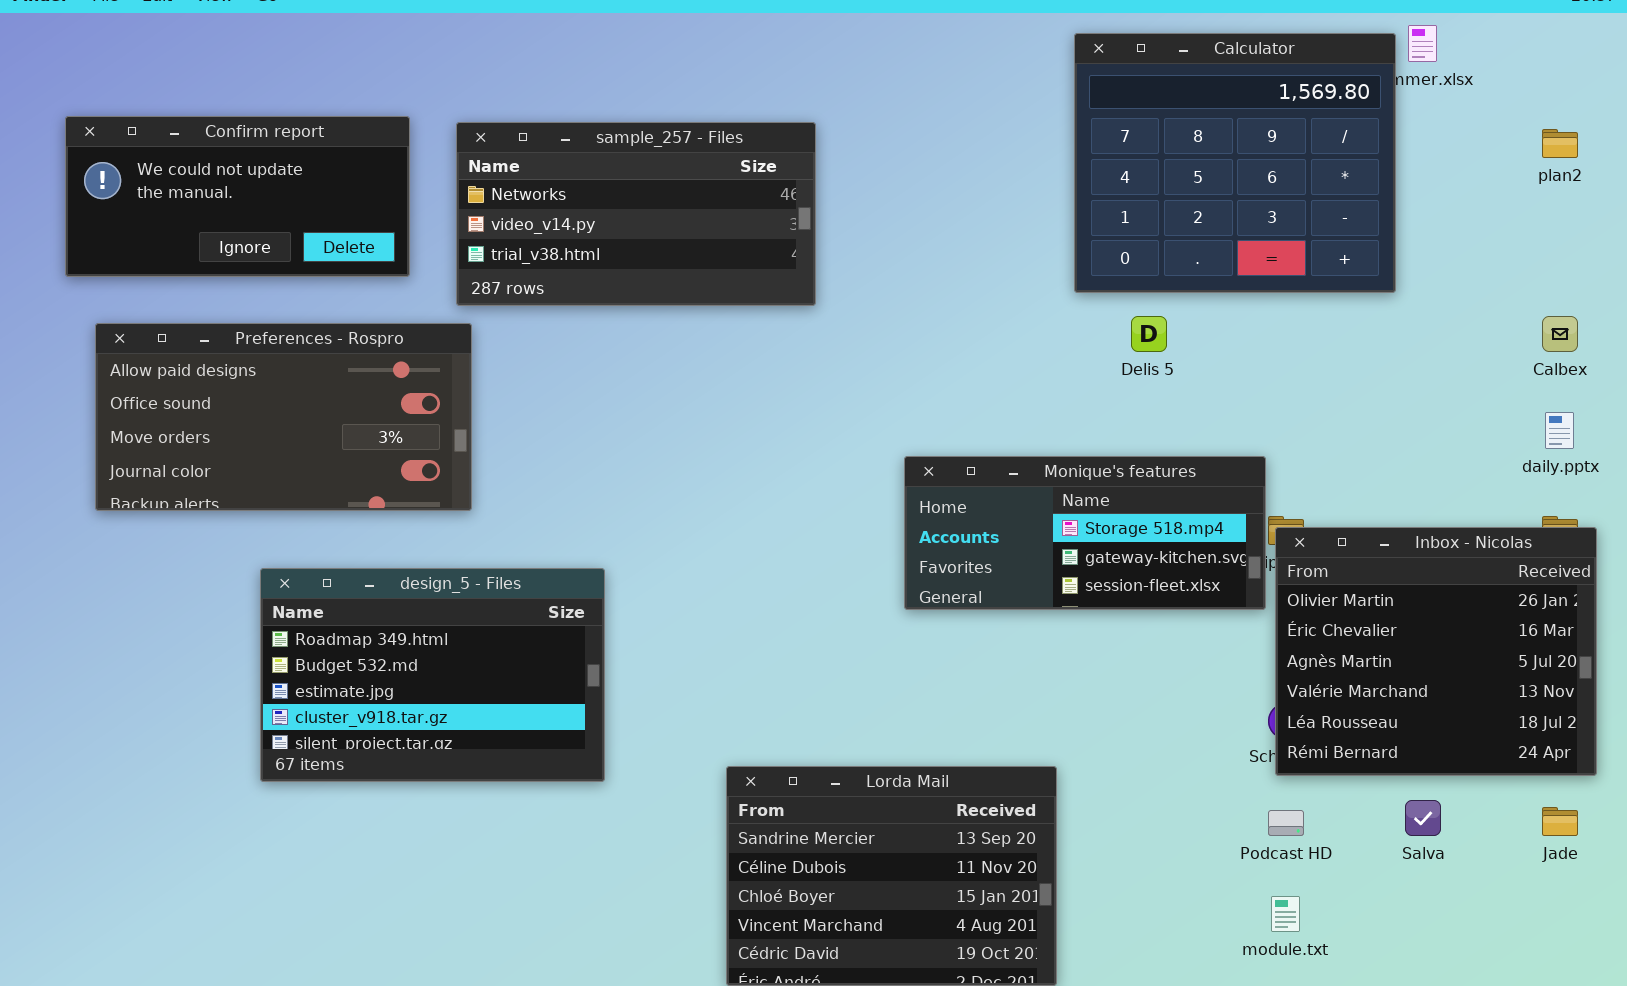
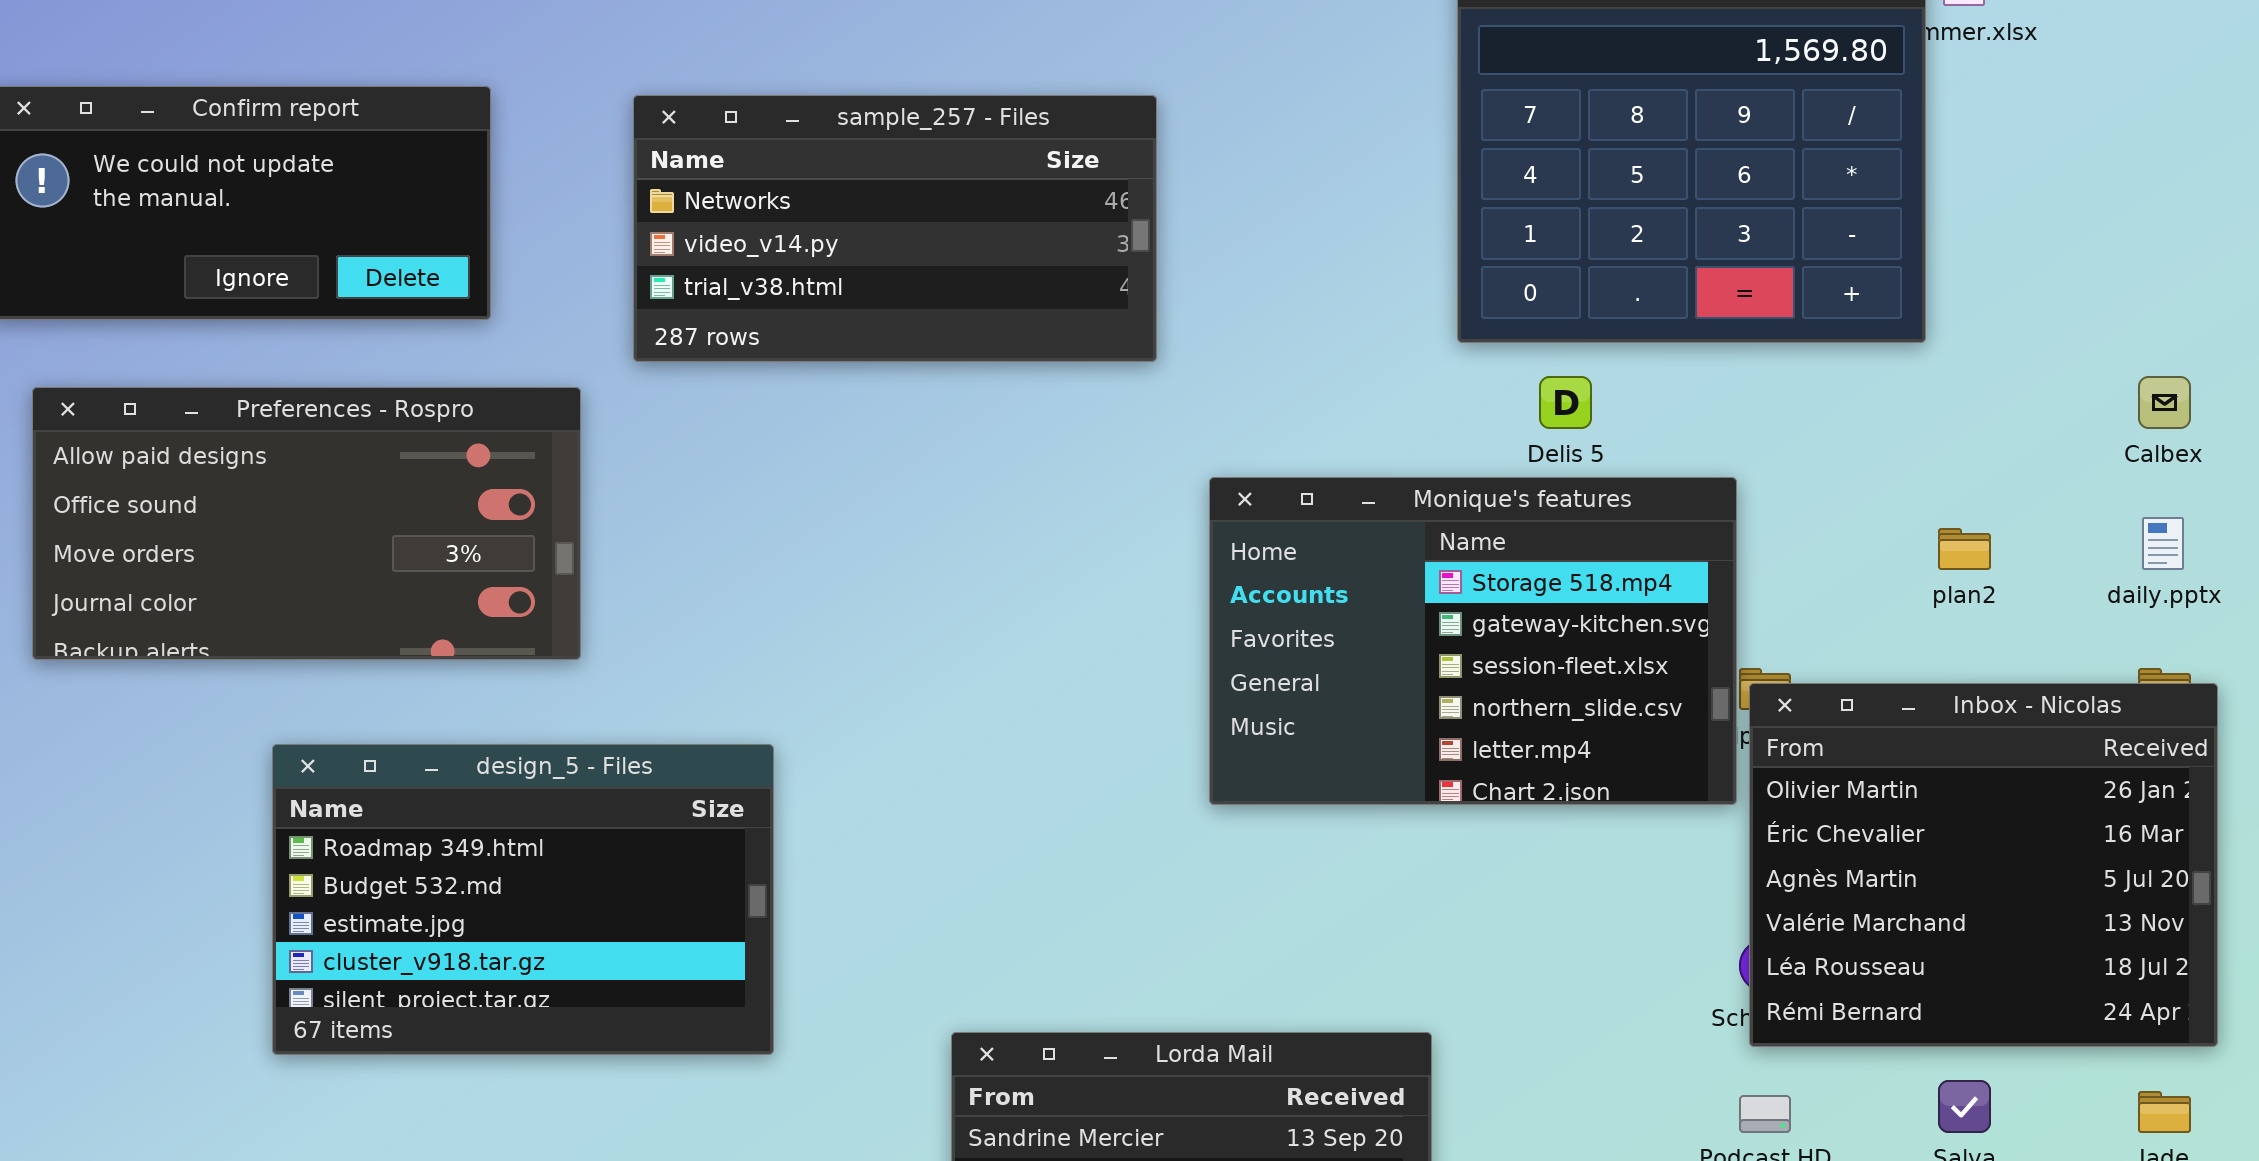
sample_257 - Files: [456,122,816,306] -> [633,95,1157,362], moved
plan2: [1542,129,1578,158] -> [1938,528,1991,570], moved
Monique's features: [904,456,1266,610] -> [1209,477,1737,805], resized

